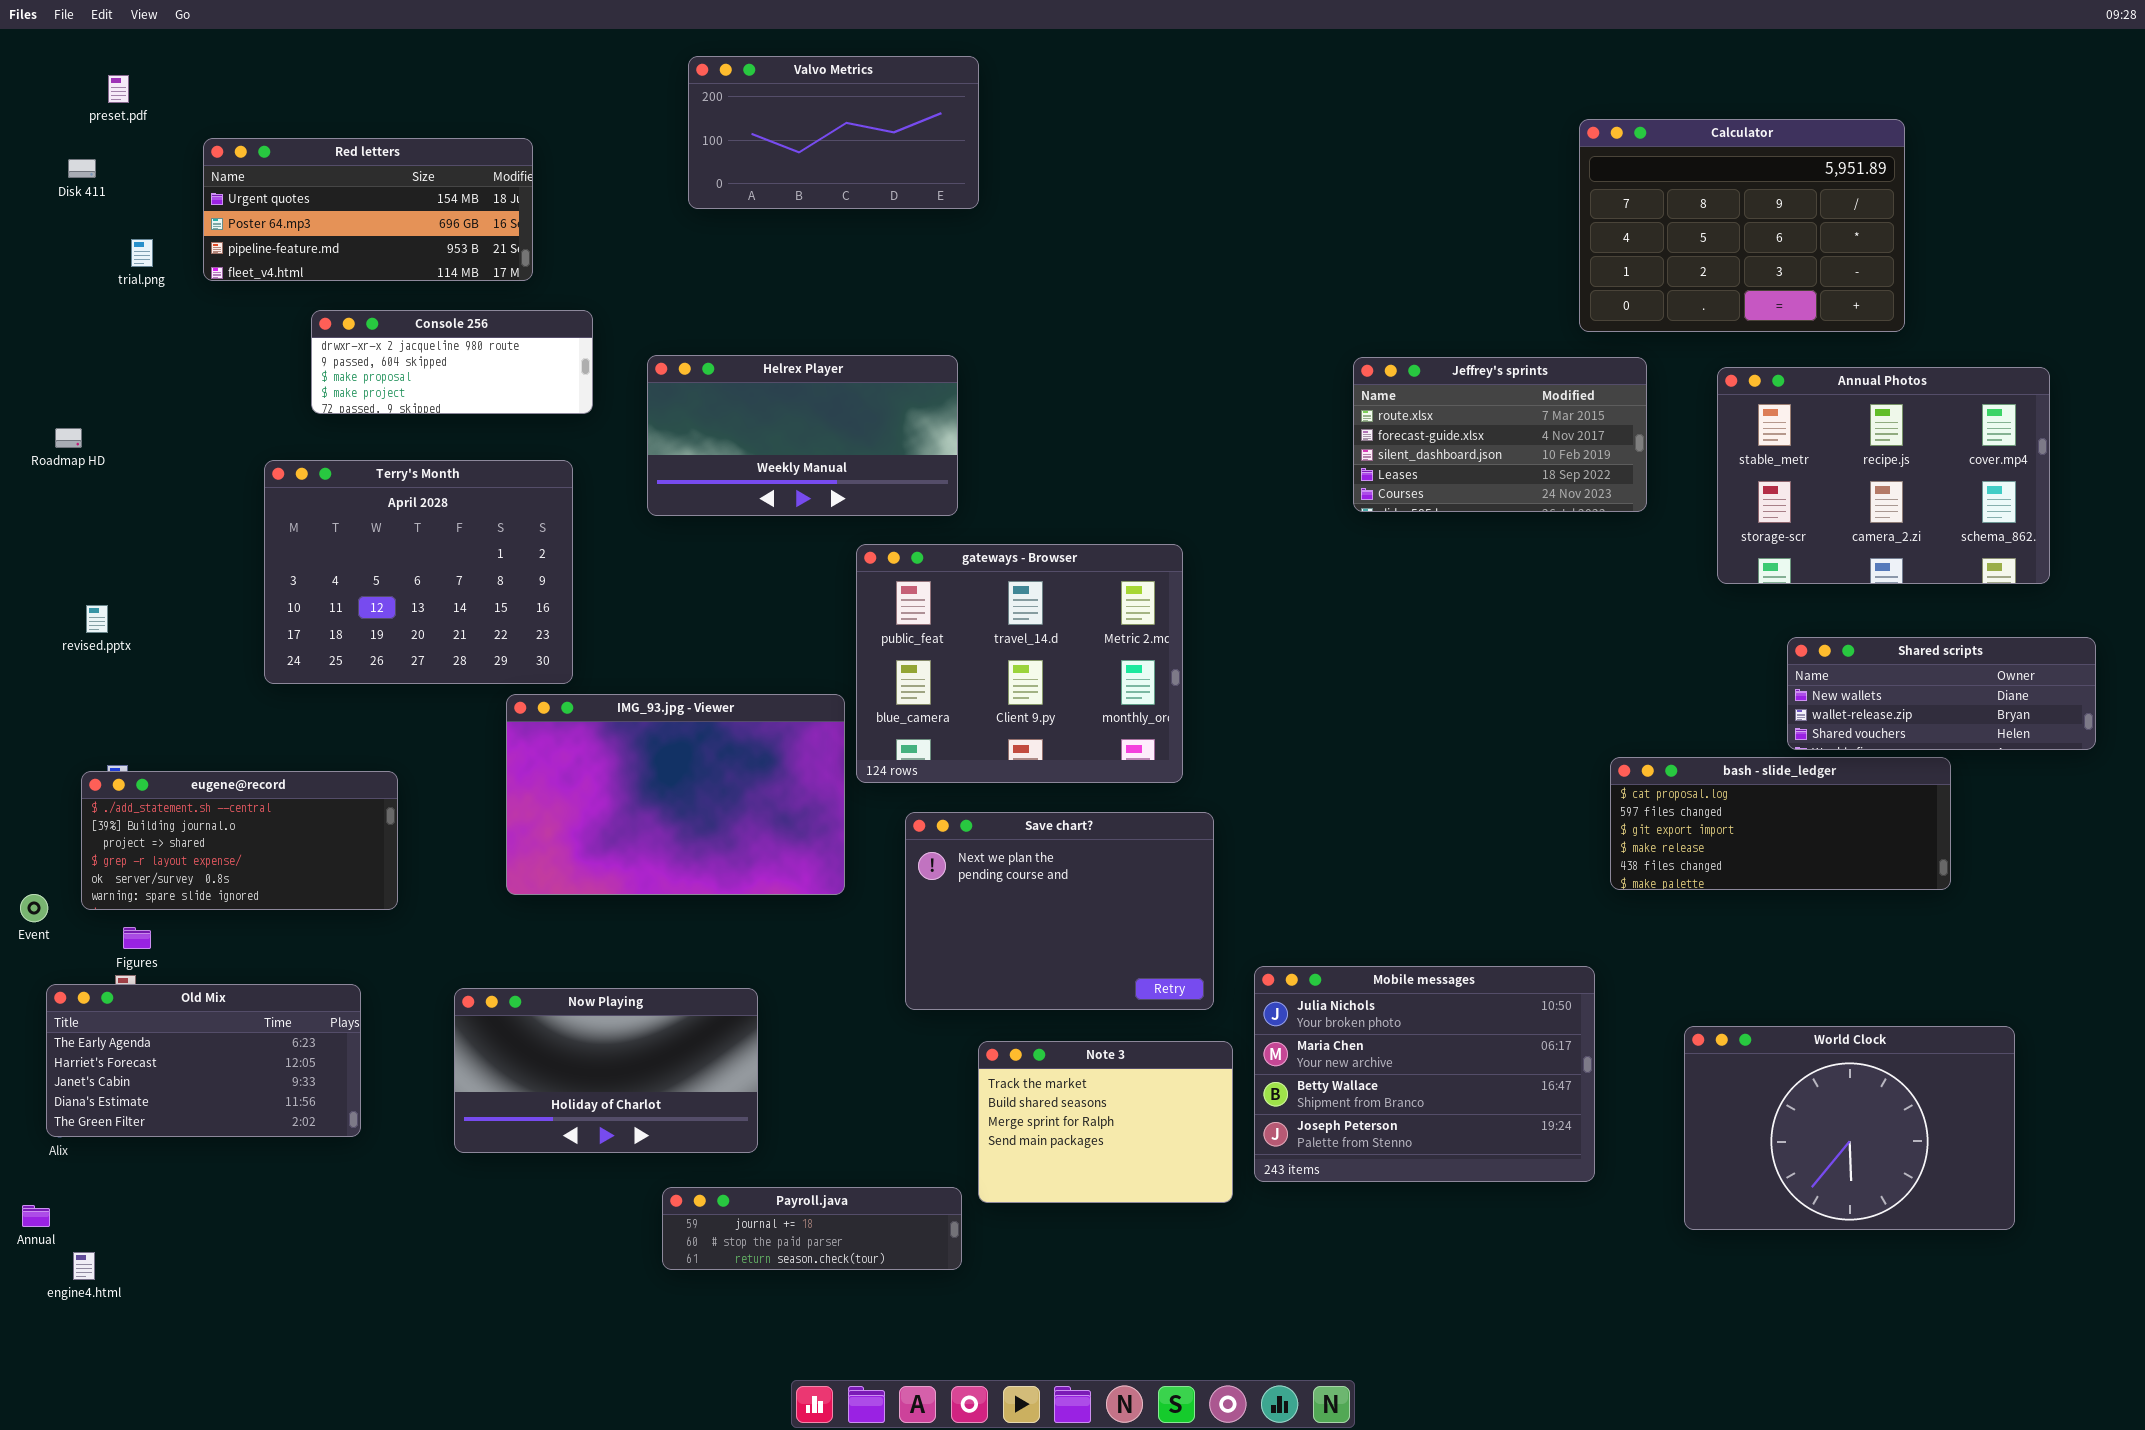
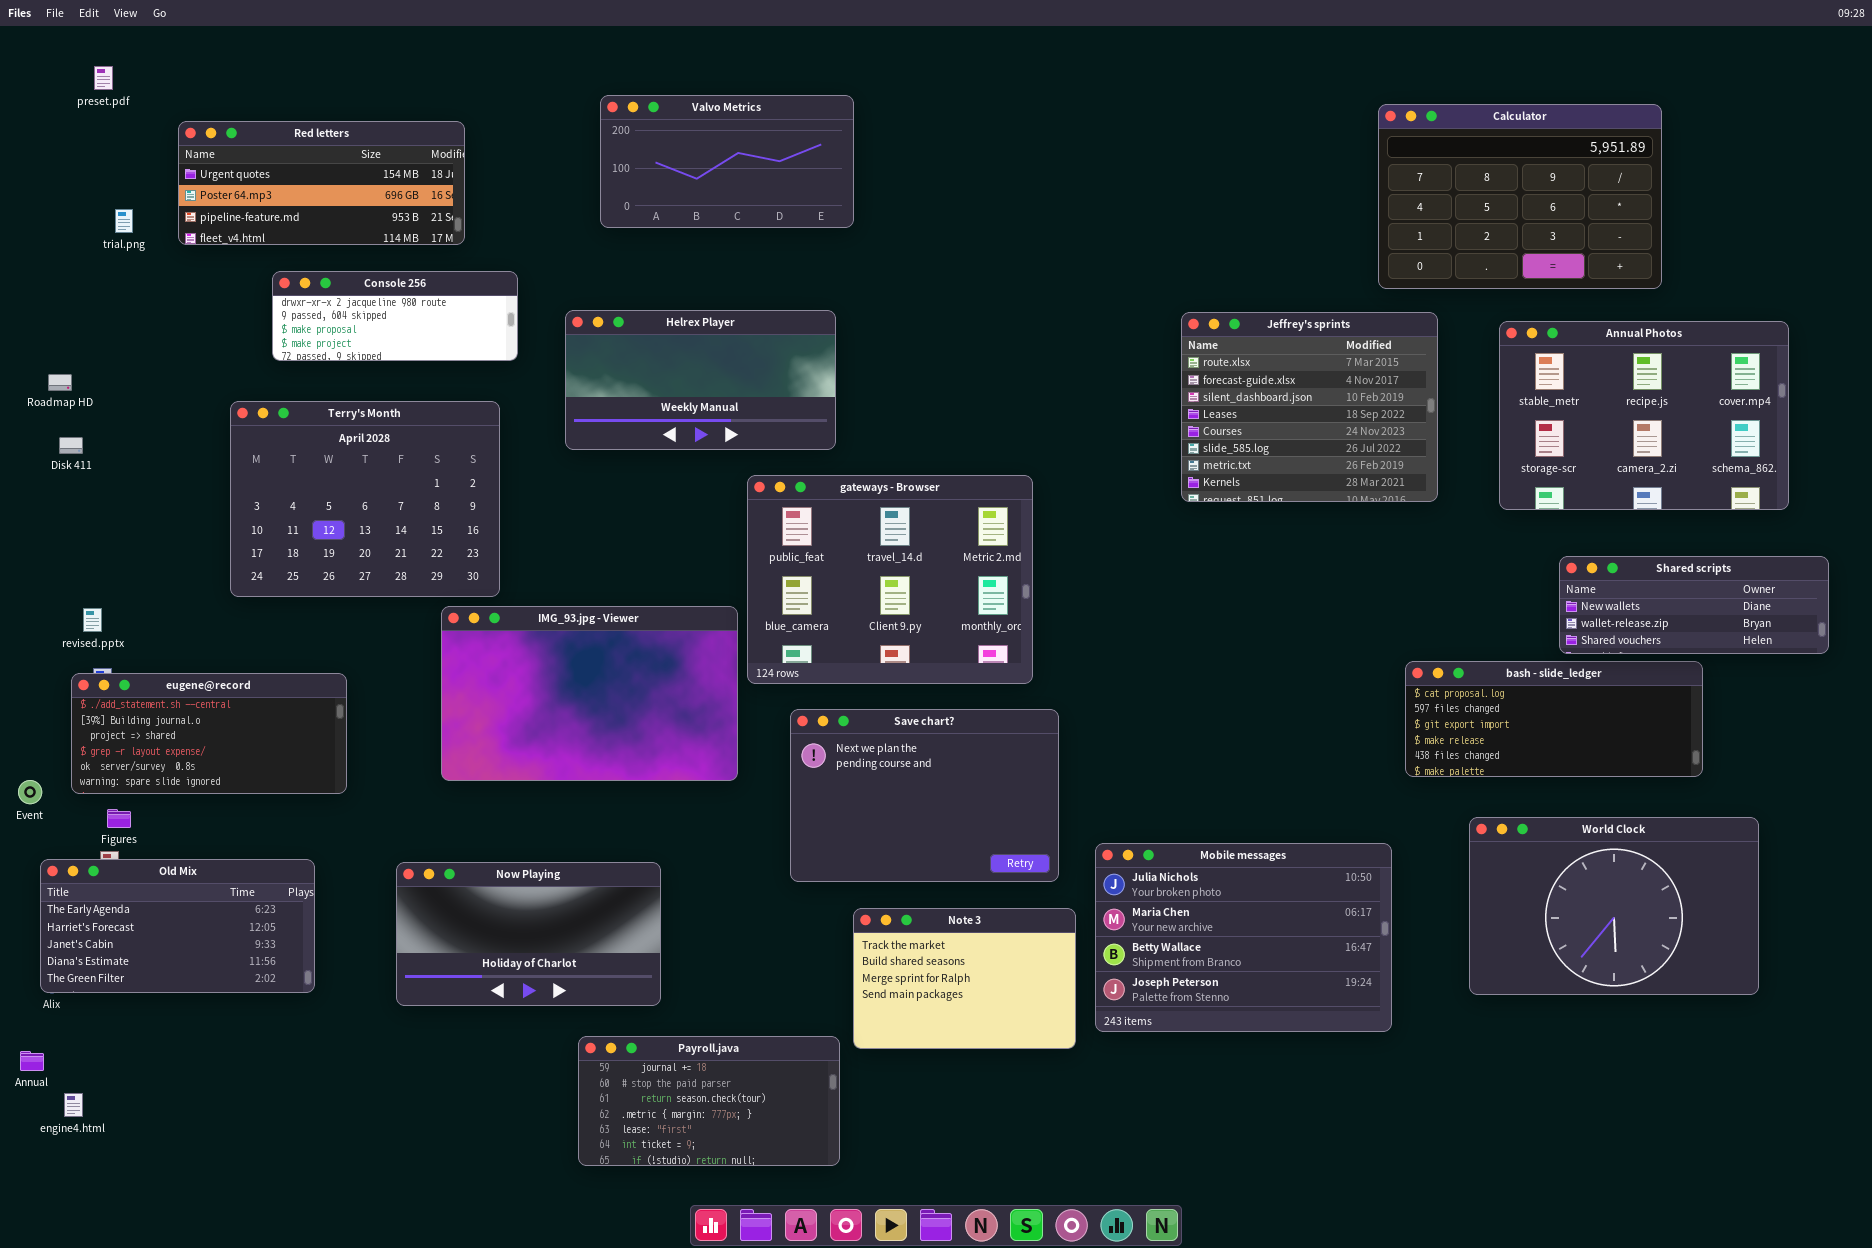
Valvo Metrics: [688,56,979,209] -> [600,95,854,228], moved
Disk 411: [68,159,96,178] -> [59,437,83,454], moved
Jeffrey's sprints: [1353,357,1647,512] -> [1181,312,1438,502], resized
revised.pptx: [86,605,108,633] -> [83,608,102,632], moved
World Clock: [1684,1026,2015,1230] -> [1469,817,1759,995], moved
Payroll.java: [662,1187,962,1270] -> [578,1036,840,1166], resized

